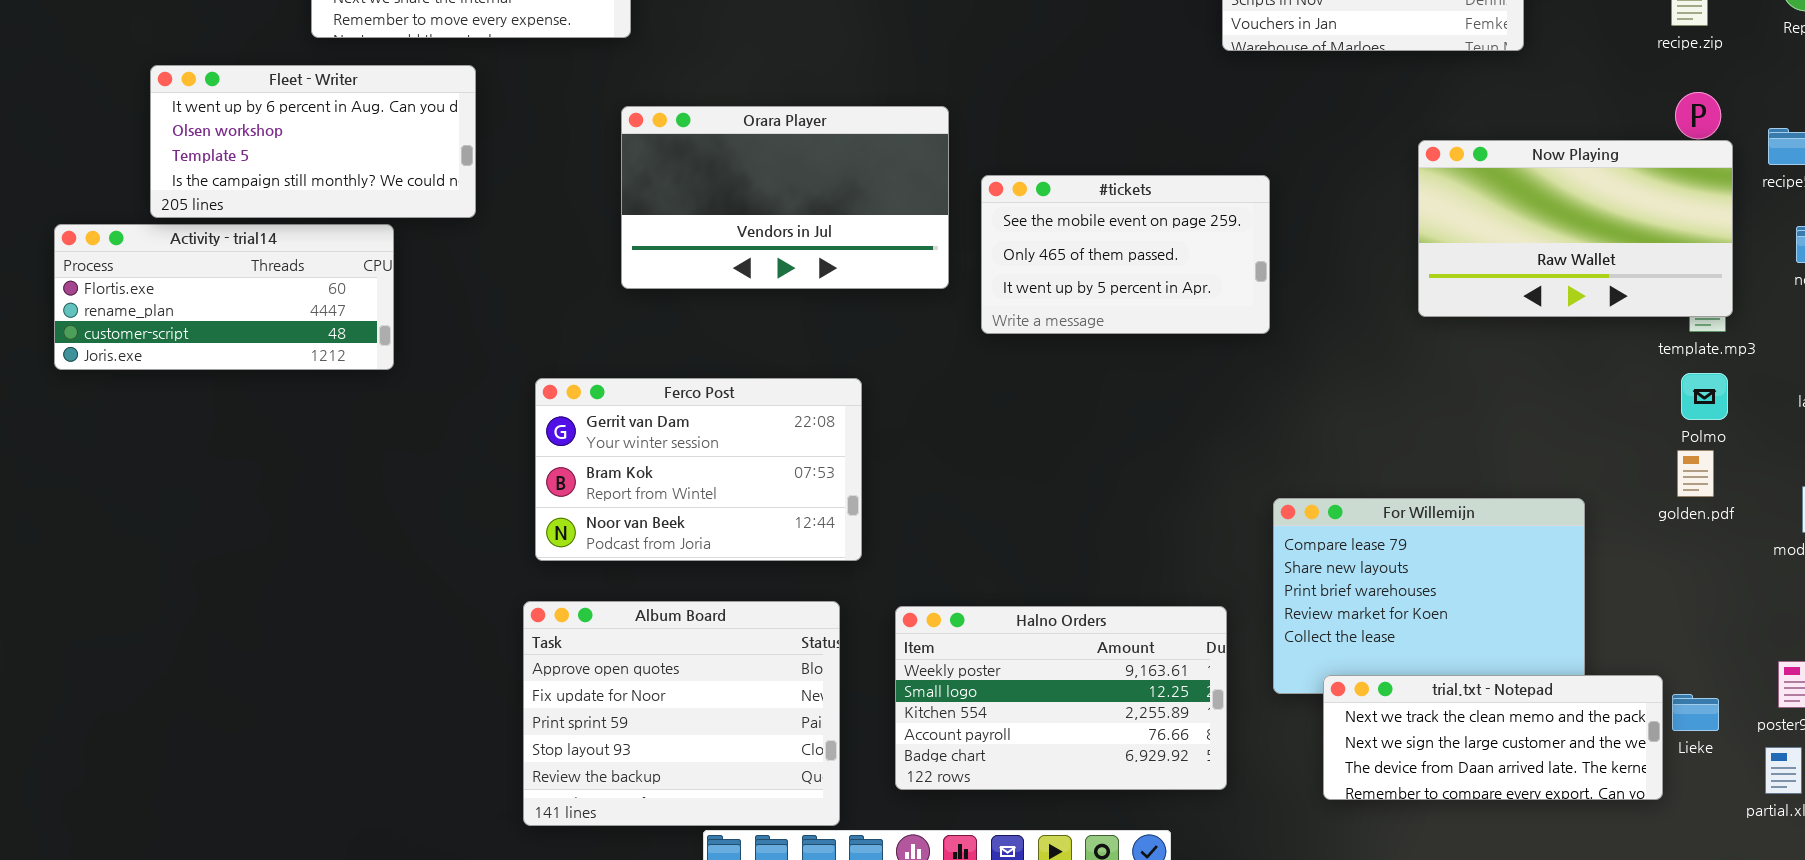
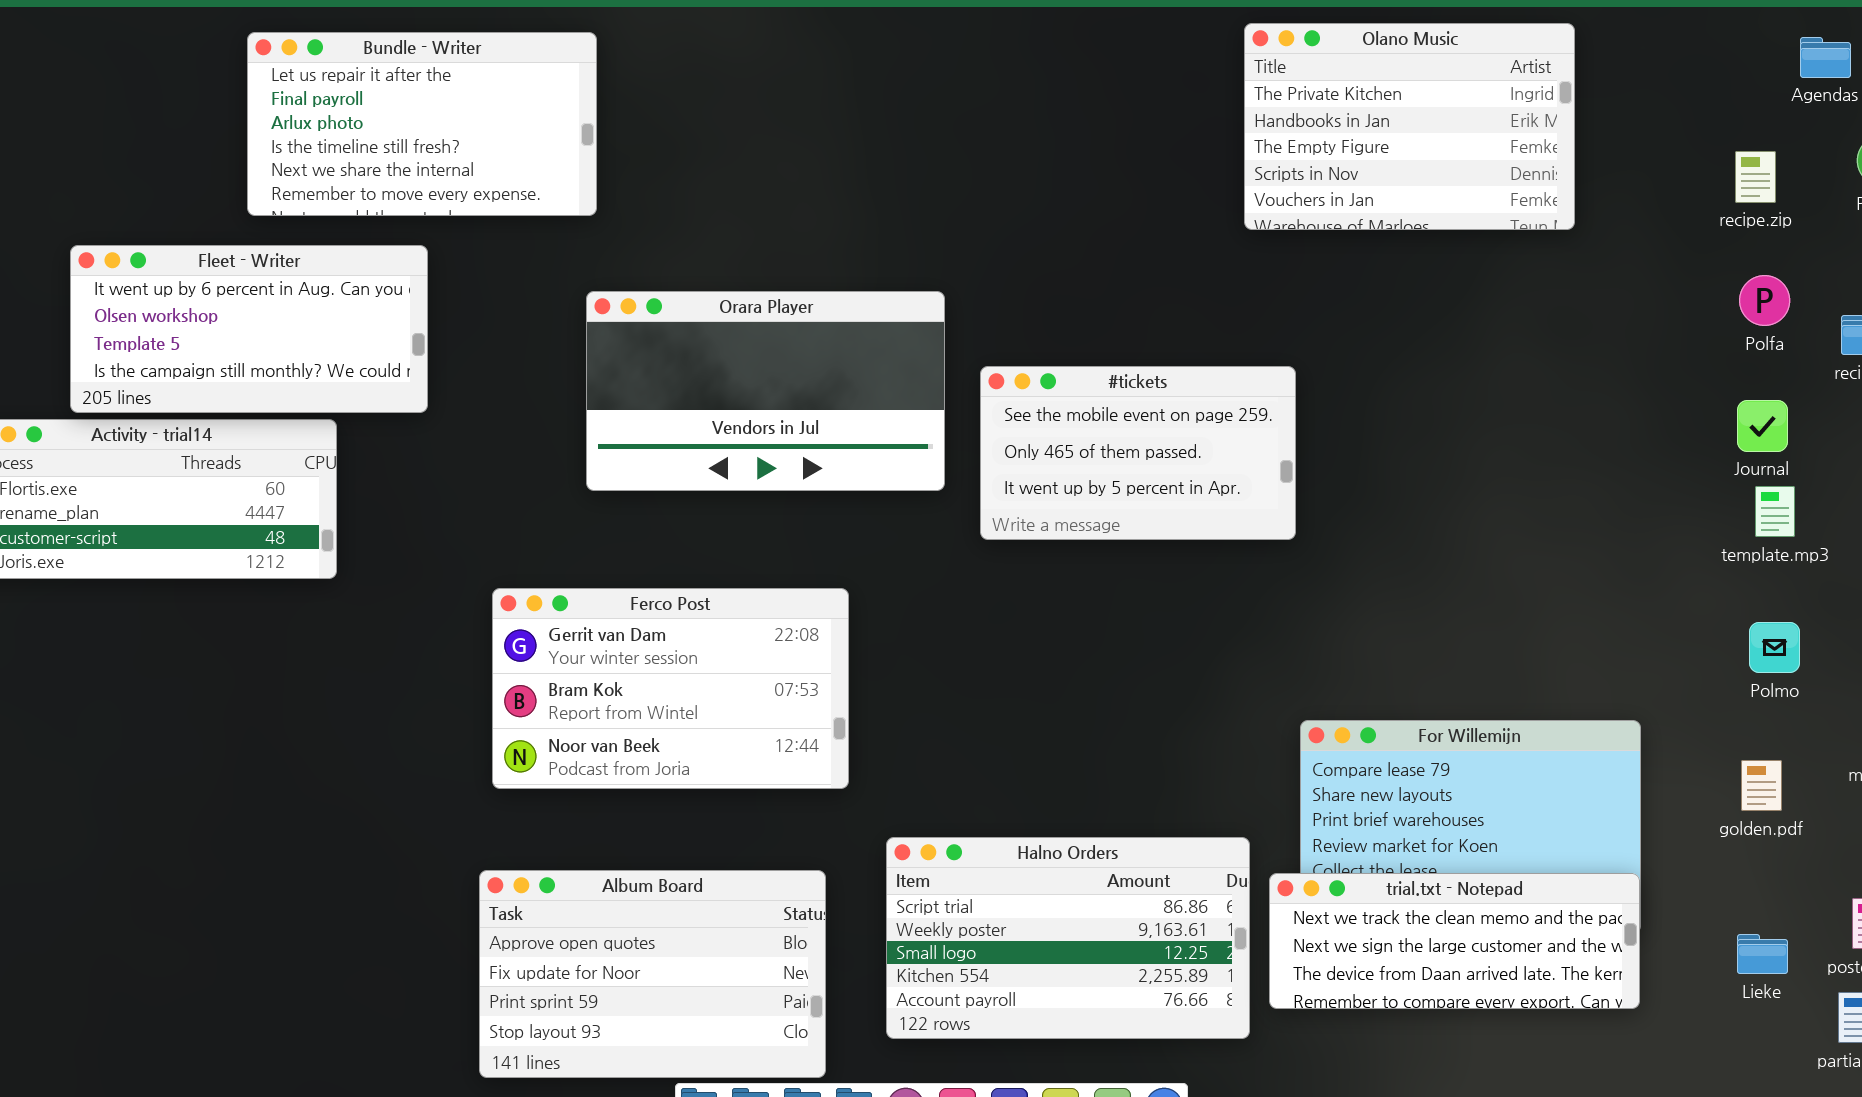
Now Playing: [1418,140,1733,317] -> none, closed
Polmo: [1681,373,1728,420] -> [1749,622,1800,673], moved
golden.pdf: [1677,450,1714,497] -> [1741,760,1782,811], moved
Album Board: [523,601,840,826] -> [479,870,826,1078], resized
Halno Orders: [895,606,1227,790] -> [886,837,1250,1039], scrolled up 1 row
trial.txt - Notepad: [1323,675,1663,800] -> [1269,873,1640,1009], moved

